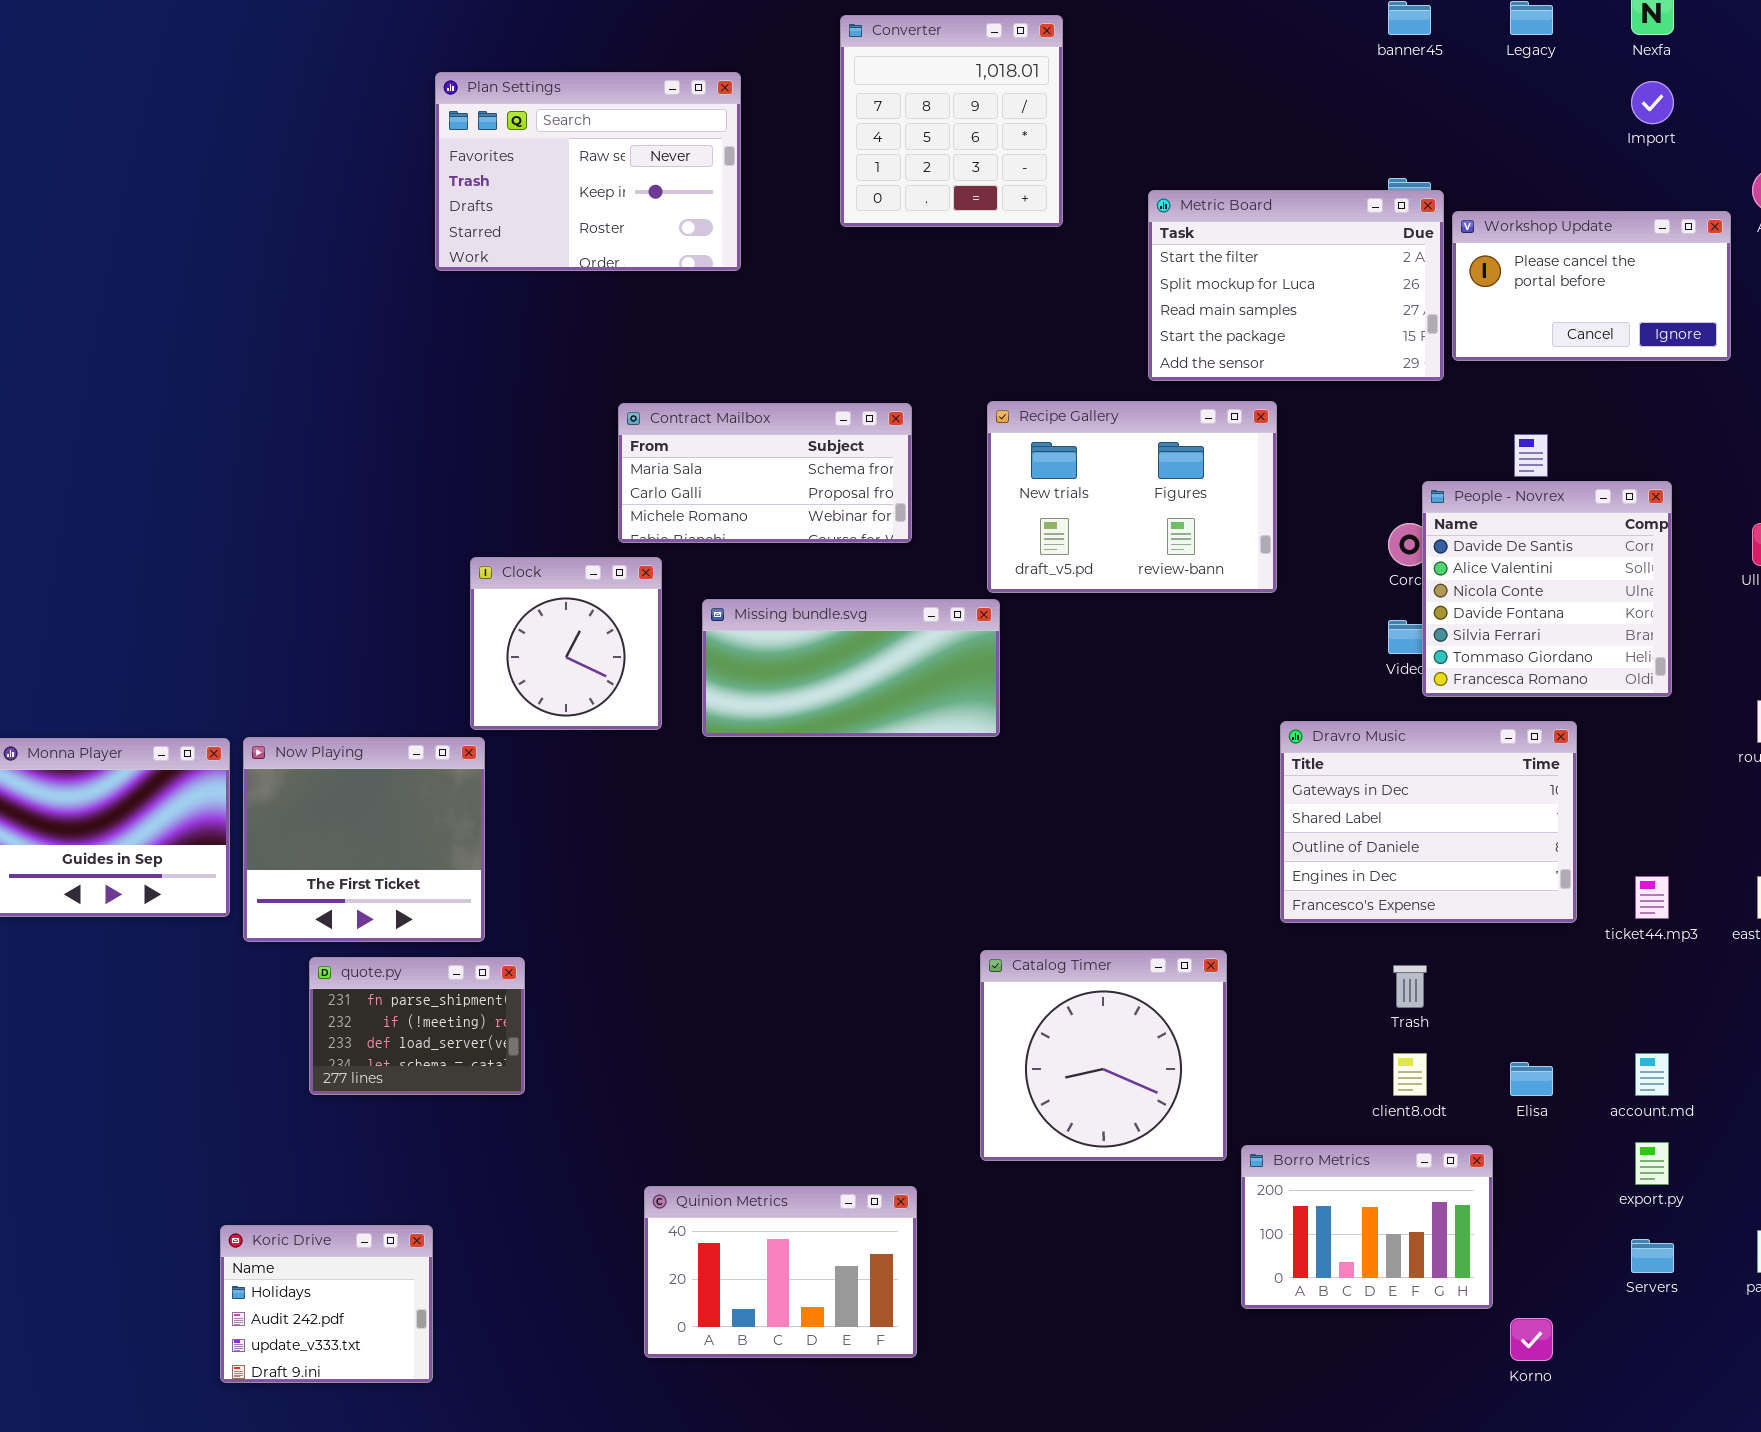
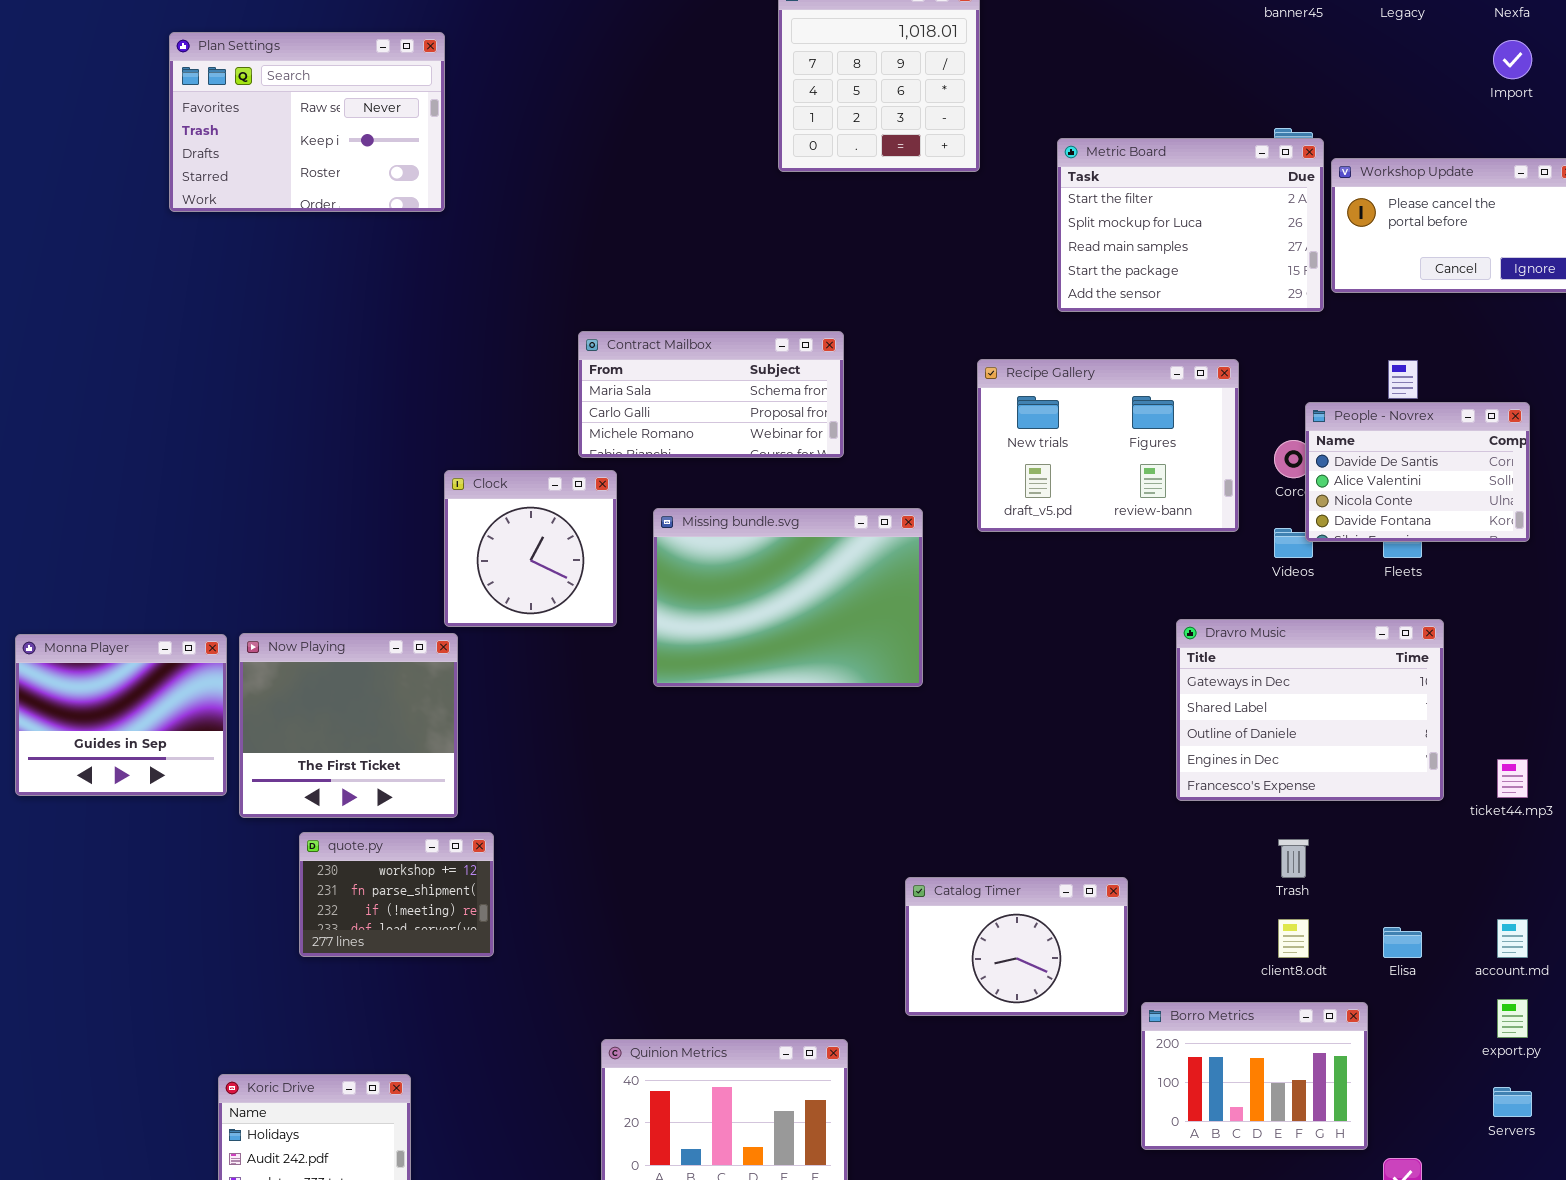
Plan Settings: [435,72,741,271] -> [169,32,445,212], moved
Recipe Gallery: [987,401,1277,593] -> [977,359,1239,532], moved
People - Novrex: [1422,481,1672,697] -> [1305,402,1530,542], resized
Missing bundle.svg: [702,599,1000,737] -> [653,508,923,687], resized
Catalog Timer: [980,950,1227,1161] -> [905,877,1128,1016], resized
quote.py: [309,957,525,1095] -> [299,832,494,957], scrolled up 1 row

